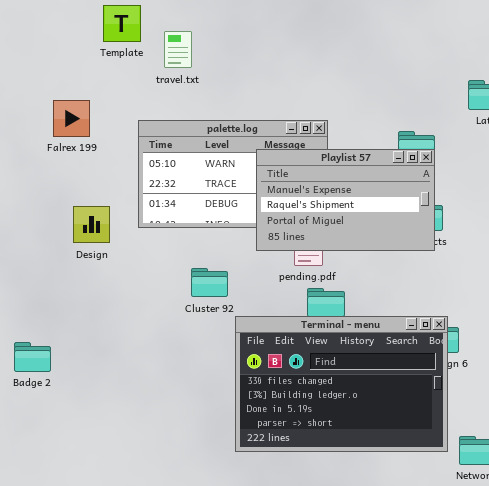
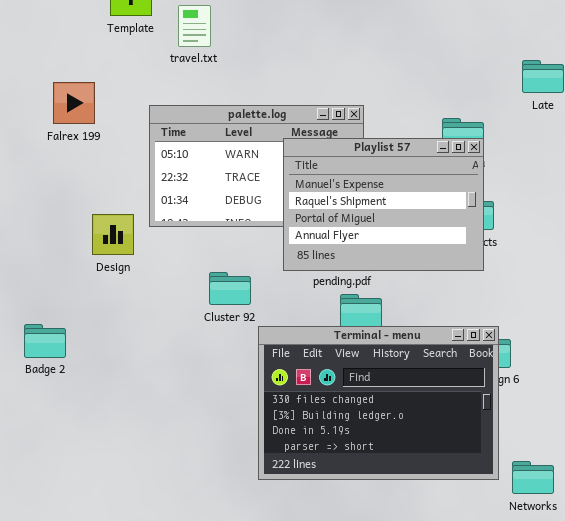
Playlist 57: [256,149,435,251] -> [283,138,484,271], resized
Design: [73,206,110,243] -> [92,214,134,255], moved
Badge 2: [14,342,51,372] -> [24,324,66,358], moved

